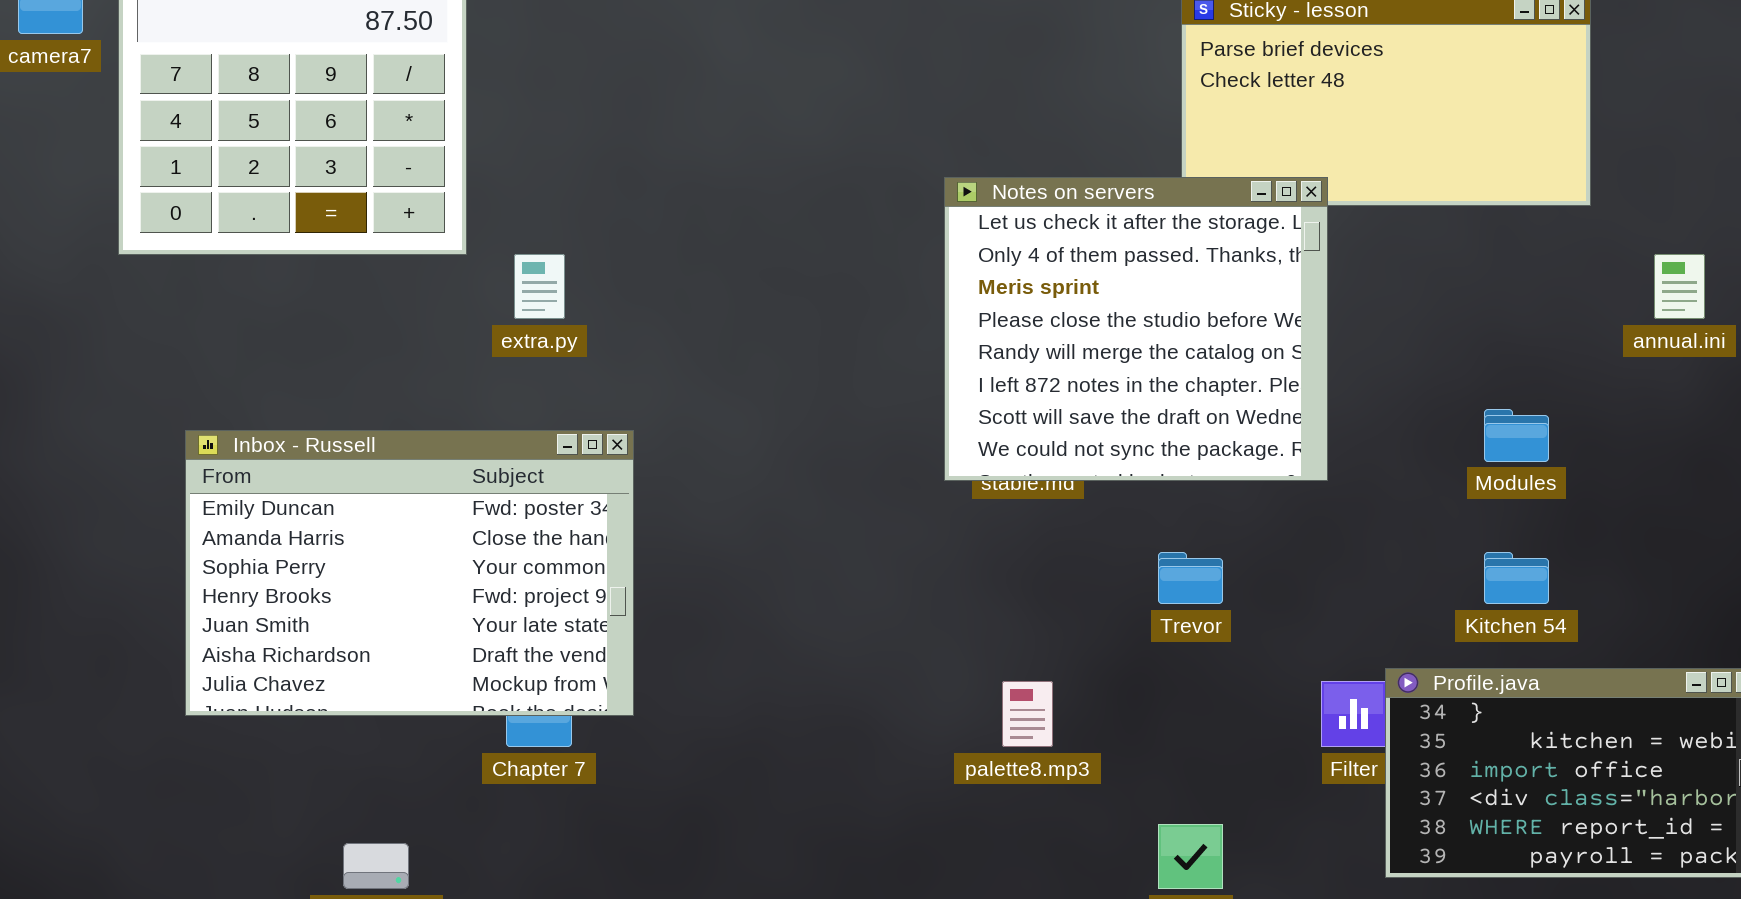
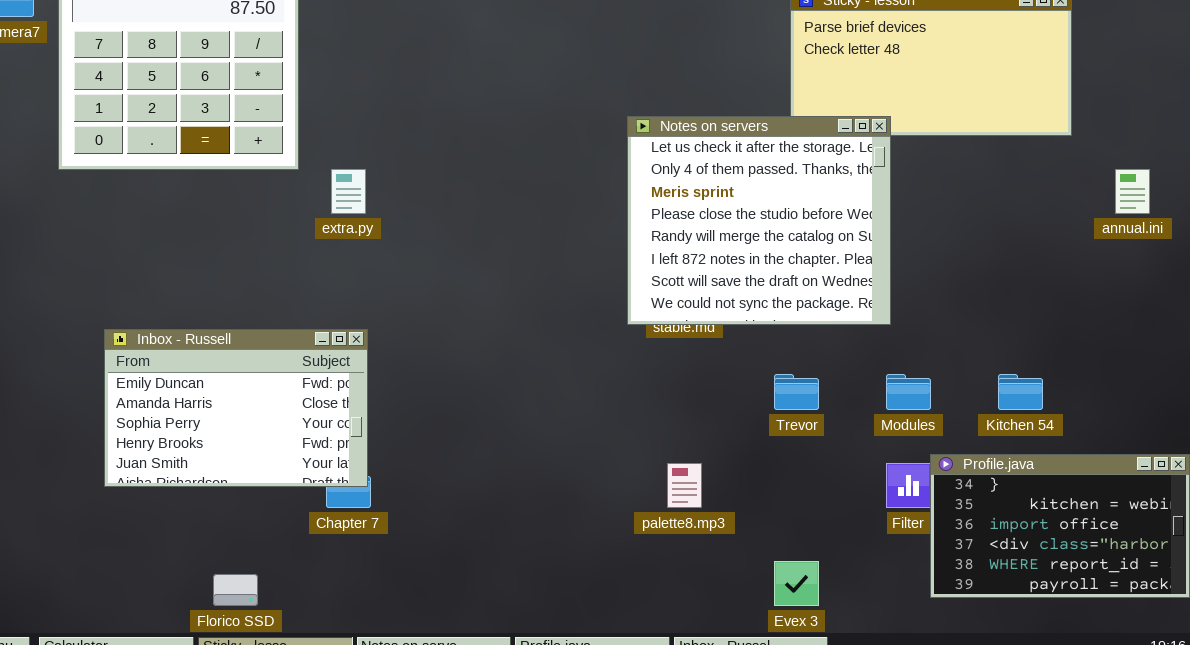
Modules: [1484,409,1549,462] -> [886,374,931,410], moved
Inbox - Russell: [185,430,634,716] -> [104,329,368,487], resized

